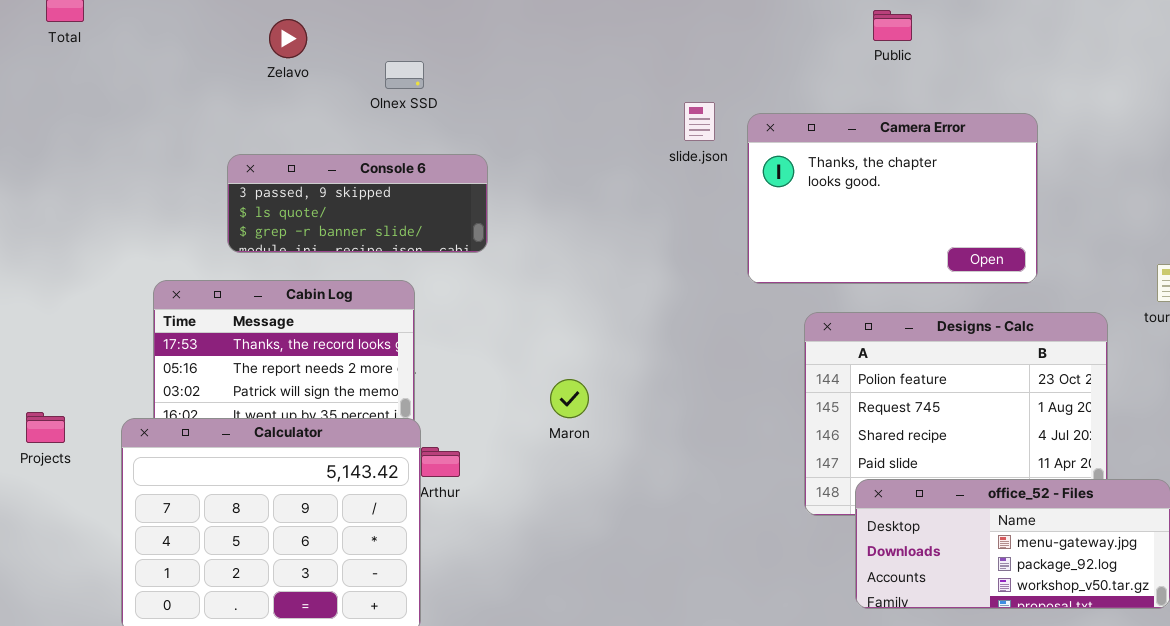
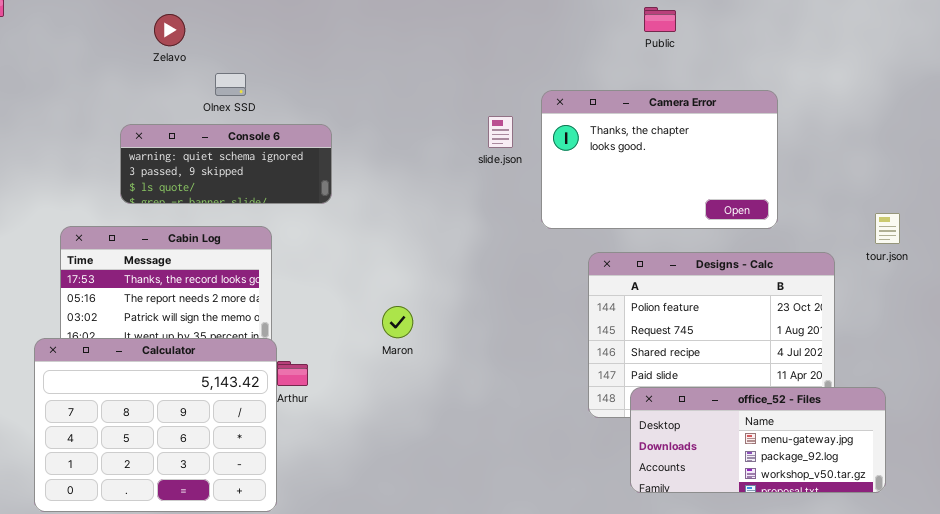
Olnex SSD: [385,61,424,89] -> [215,73,246,96], moved
slide.json: [684,102,715,141] -> [488,116,513,148], moved
Console 6: [227,154,488,253] -> [120,124,332,204], scrolled up 1 row

